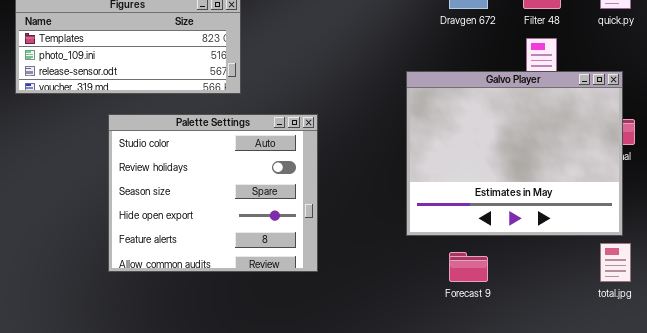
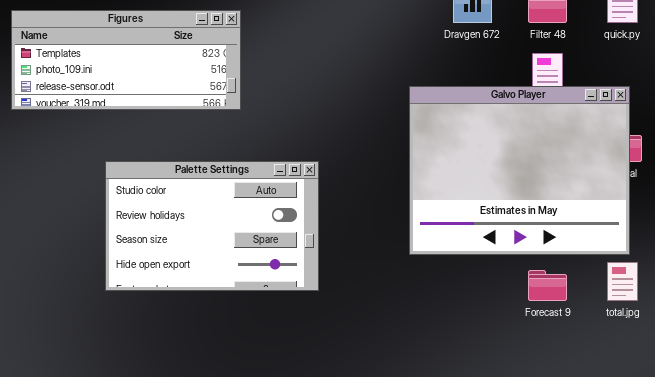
Palette Settings: [108,114,318,272] -> [105,161,319,291], resized
Forecast 9: [449,252,488,282] -> [528,270,567,301], moved

